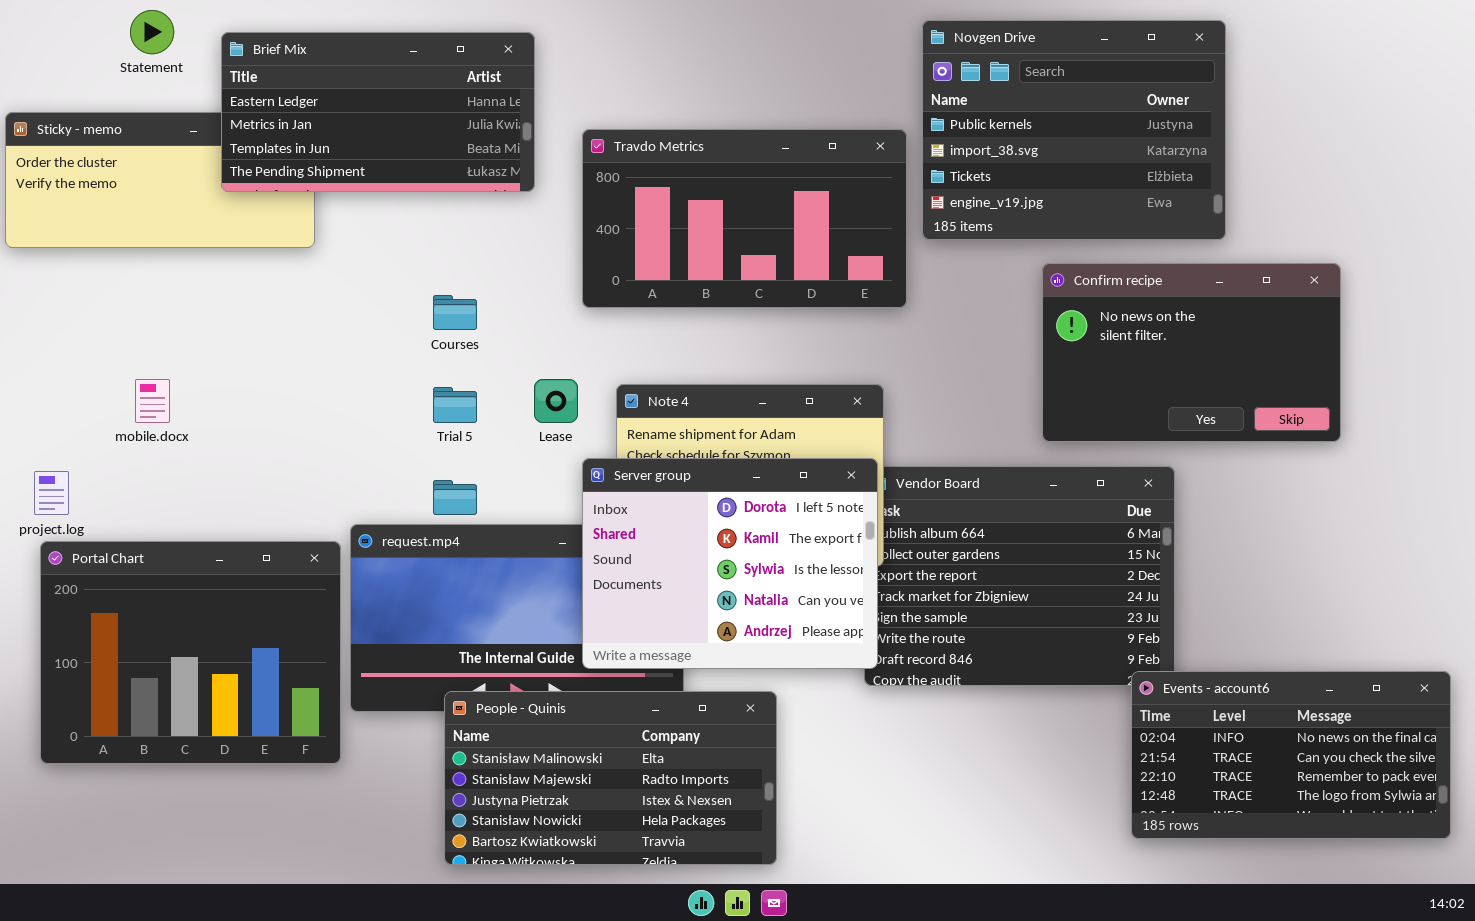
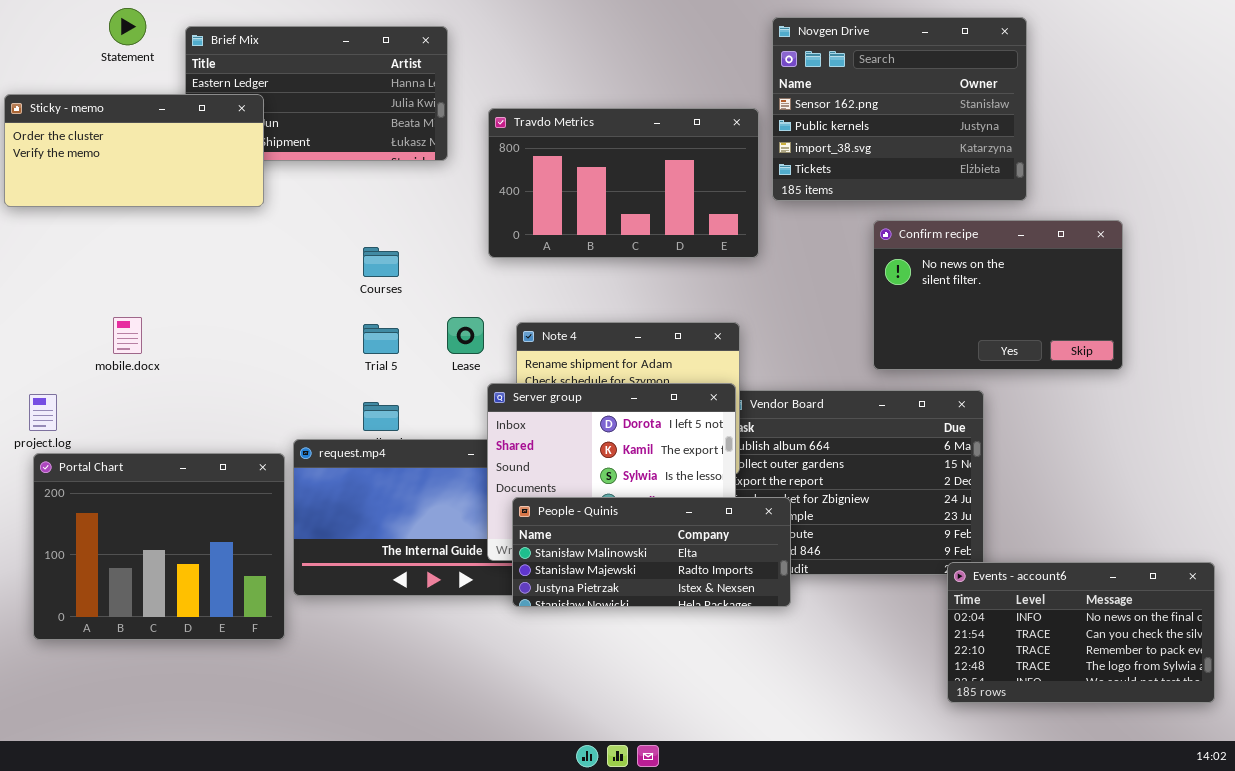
Novgen Drive: [922,20,1226,240] -> [772,17,1027,201], scrolled up 1 row
Sticky - memo: [5,112,315,248] -> [4,94,264,207], raised
People - Quinis: [444,691,777,865] -> [512,497,791,607], moved, resized

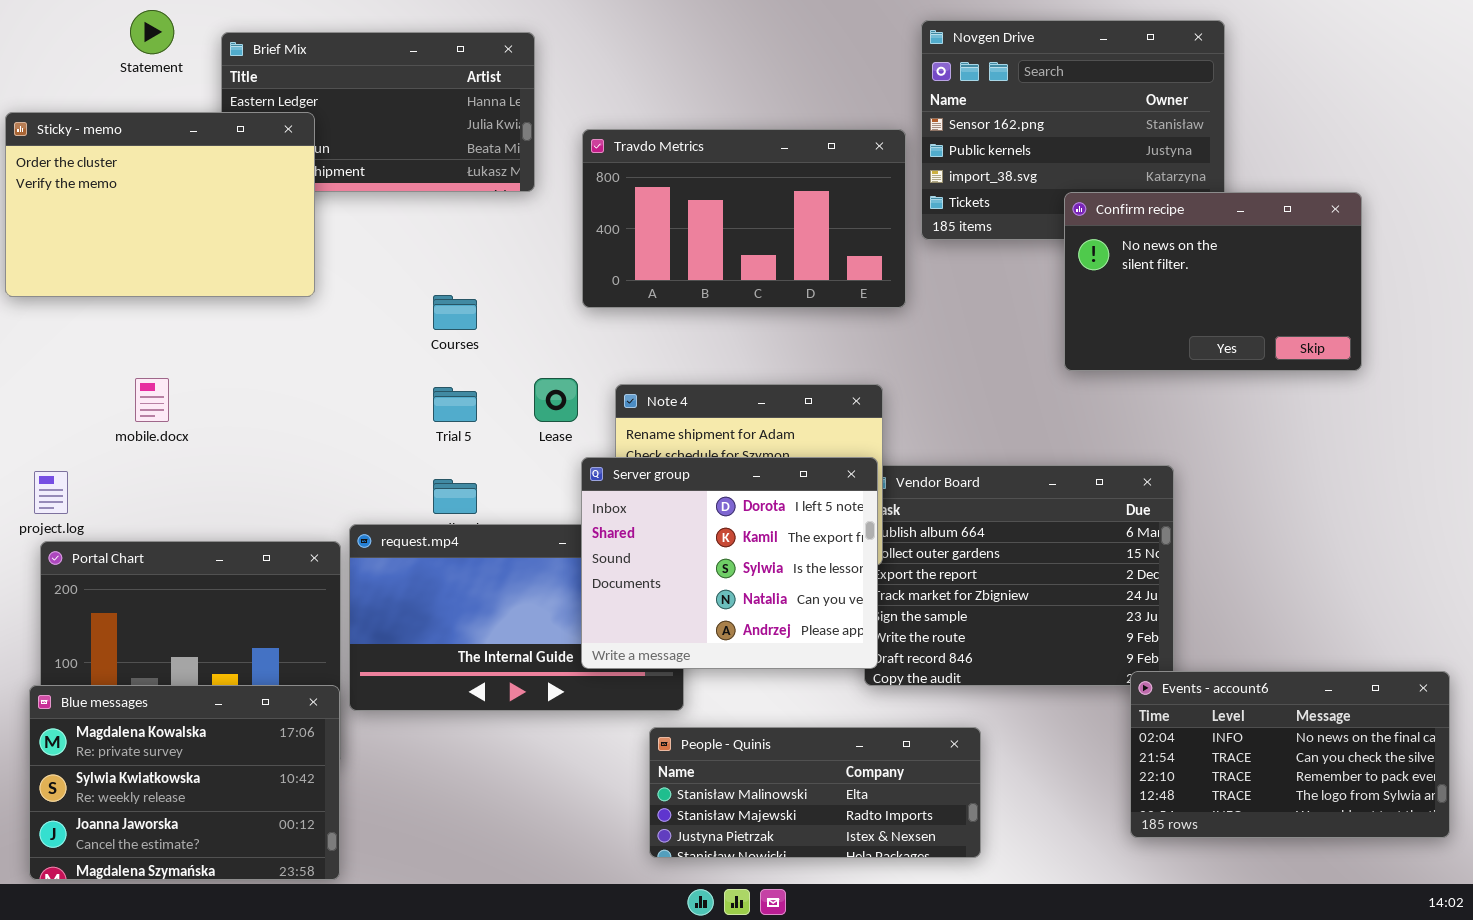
Sticky - memo: [4,94,264,207] -> [5,112,315,297], resized
Confirm recipe: [873,220,1123,370] -> [1064,192,1362,371], moved
People - Quinis: [512,497,791,607] -> [649,727,981,858], moved
Blue messages: none -> [29,685,340,880], opened

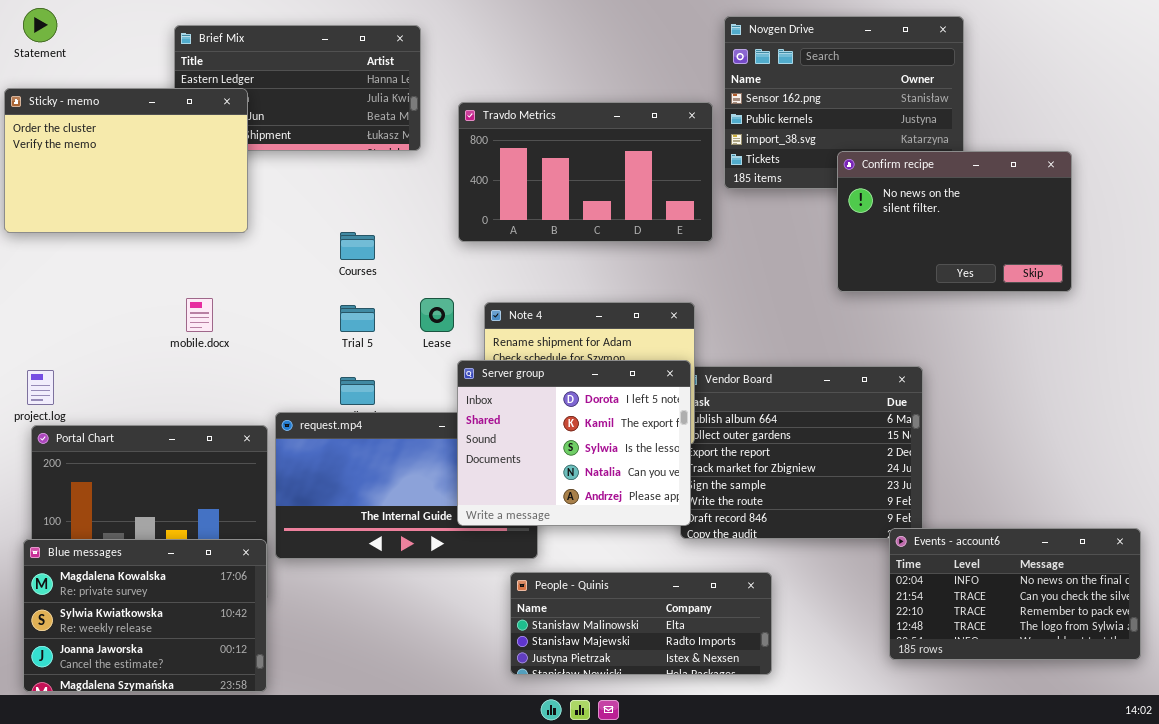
Statement: [130,10,174,54] -> [23,8,57,42], moved
mobile.docx: [135,378,169,422] -> [186,298,213,332], moved

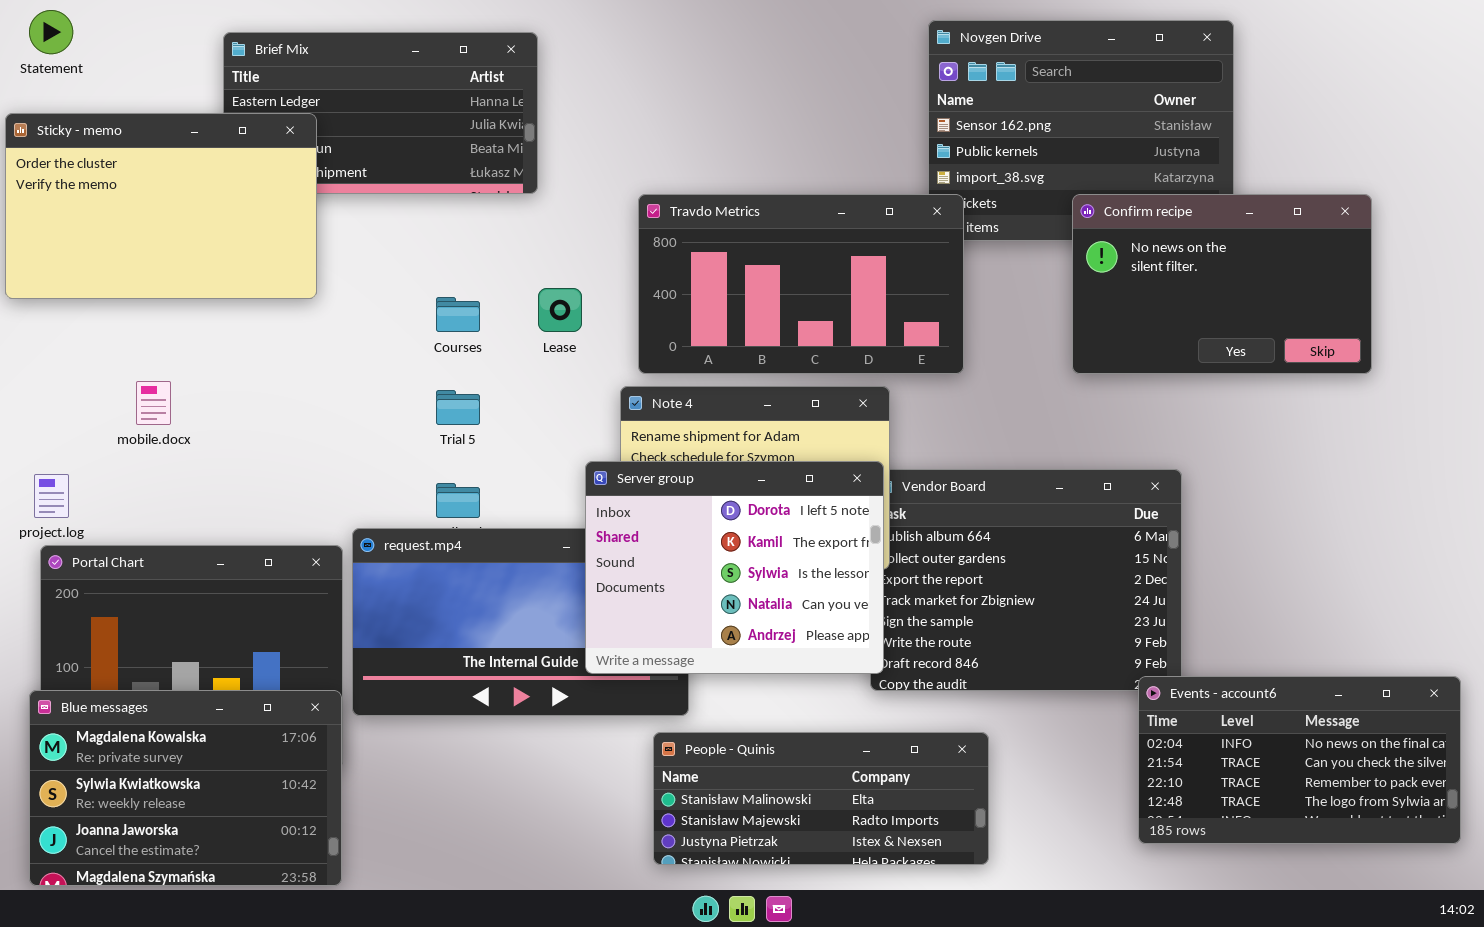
Travdo Metrics: [458,102,713,242] -> [638,194,964,374], moved
mobile.docx: [186,298,213,332] -> [136,381,171,425], moved
Lease: [420,298,454,332] -> [538,288,582,332], moved

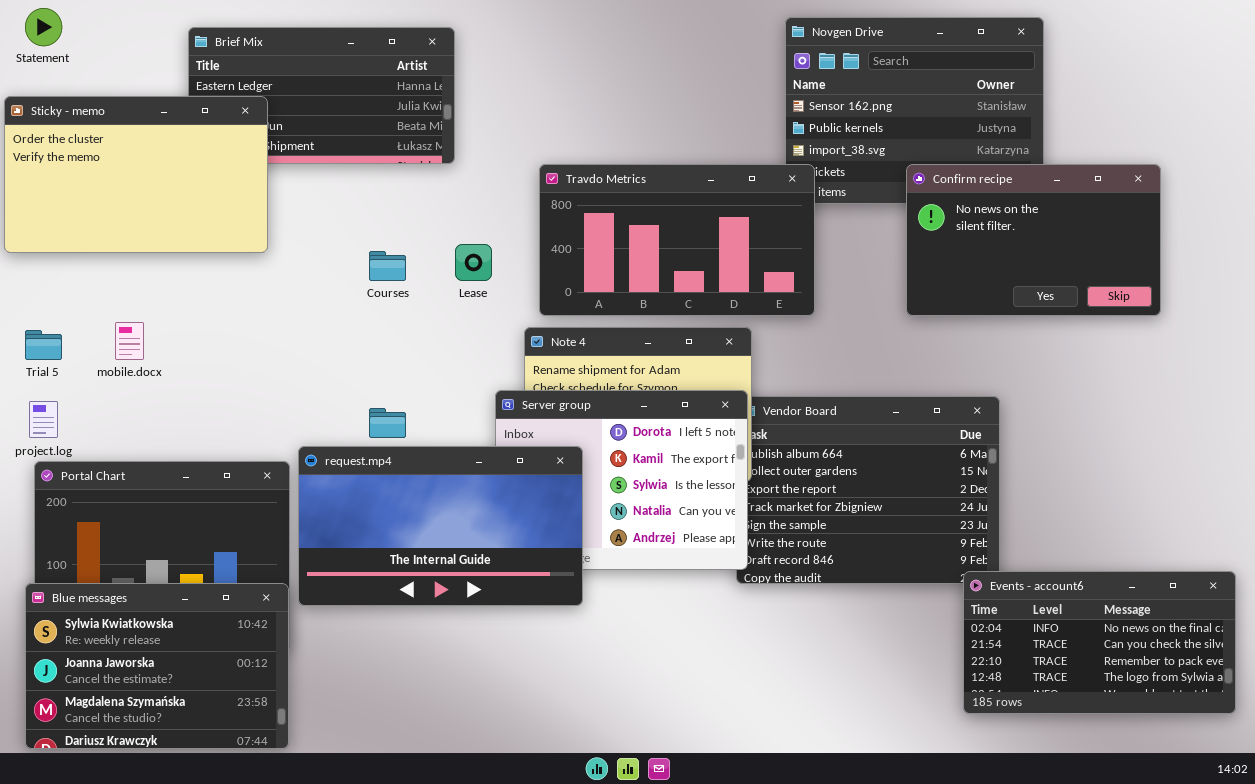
Trial 5: [436,390,480,425] -> [25,330,62,360], moved
request.mp4: [352,528,689,716] -> [298,446,583,606], raised
Blue messages: [29,690,342,886] -> [25,583,289,749], scrolled down 1 row
People - Quinis: [653,732,989,865] -> none, closed

